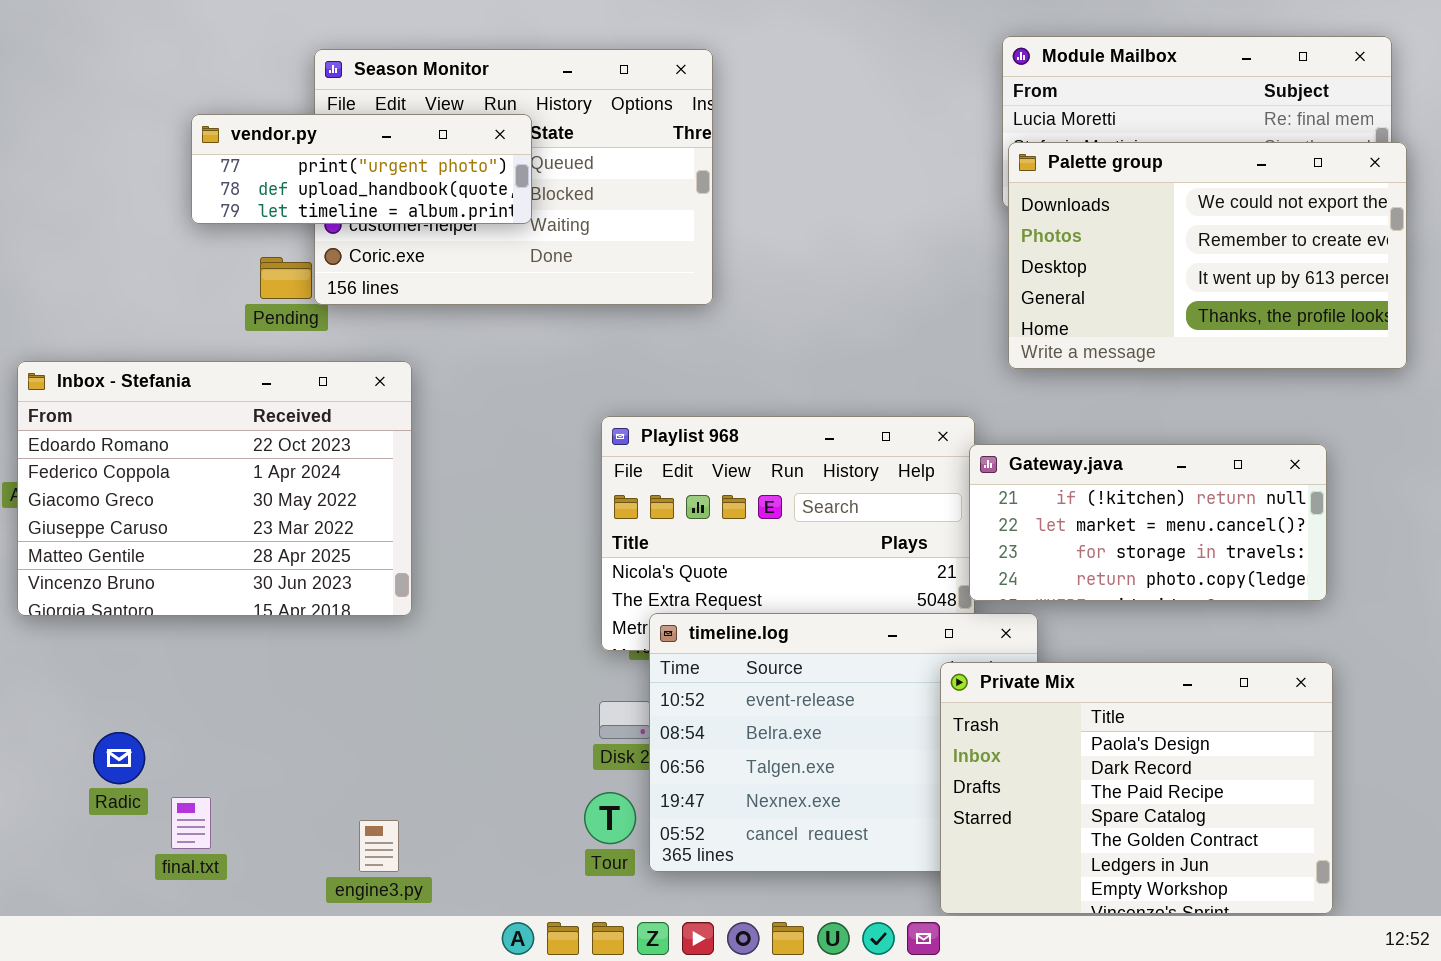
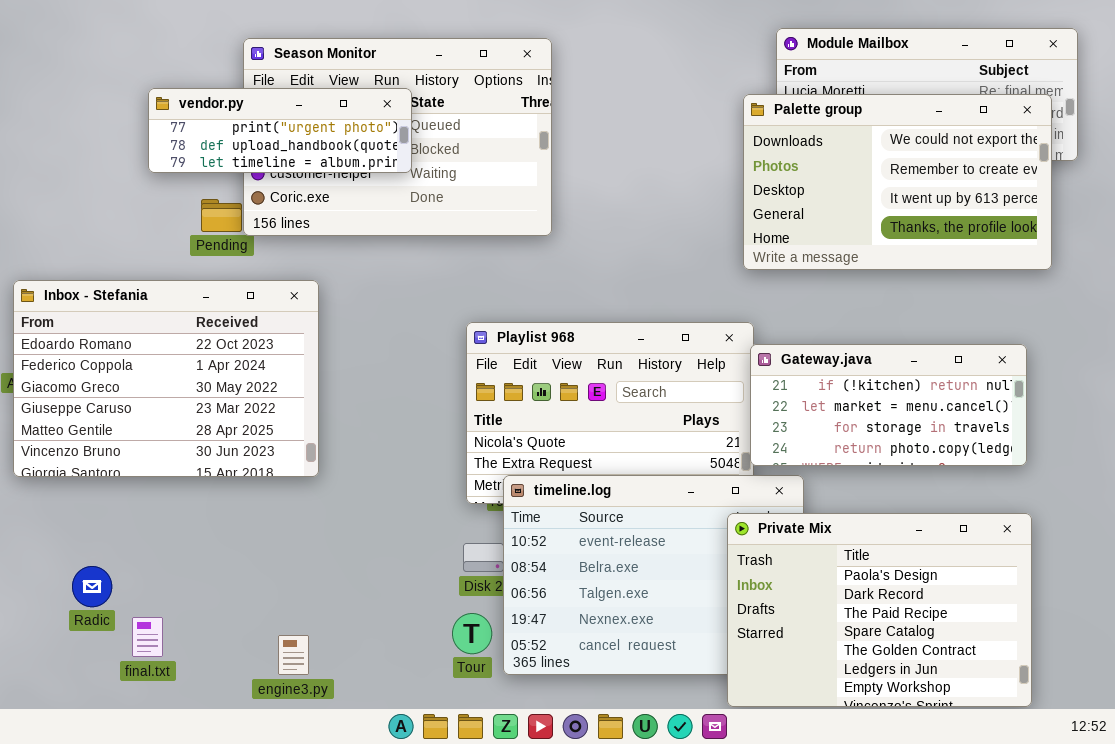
Palette group: [1008,142,1407,369] -> [743,94,1052,270], moved

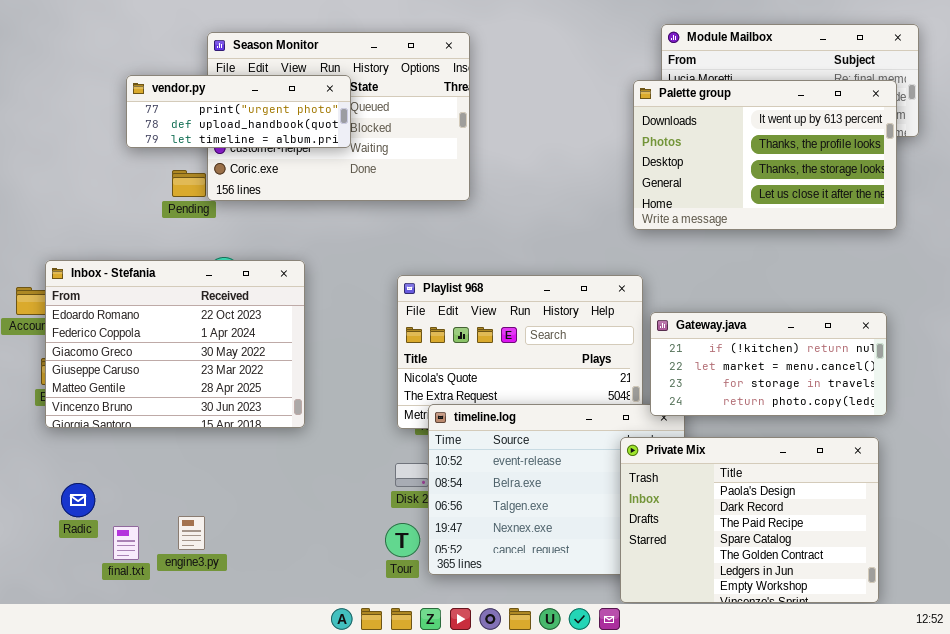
Palette group: [743,94,1052,270] -> [633,80,897,230], scrolled down 2 rows
Inbox - Stefania: [13,280,319,477] -> [45,260,305,428], moved
Gateway.java: [750,344,1027,466] -> [650,312,887,416], moved
engine3.py: [278,635,309,675] -> [178,516,205,550], moved

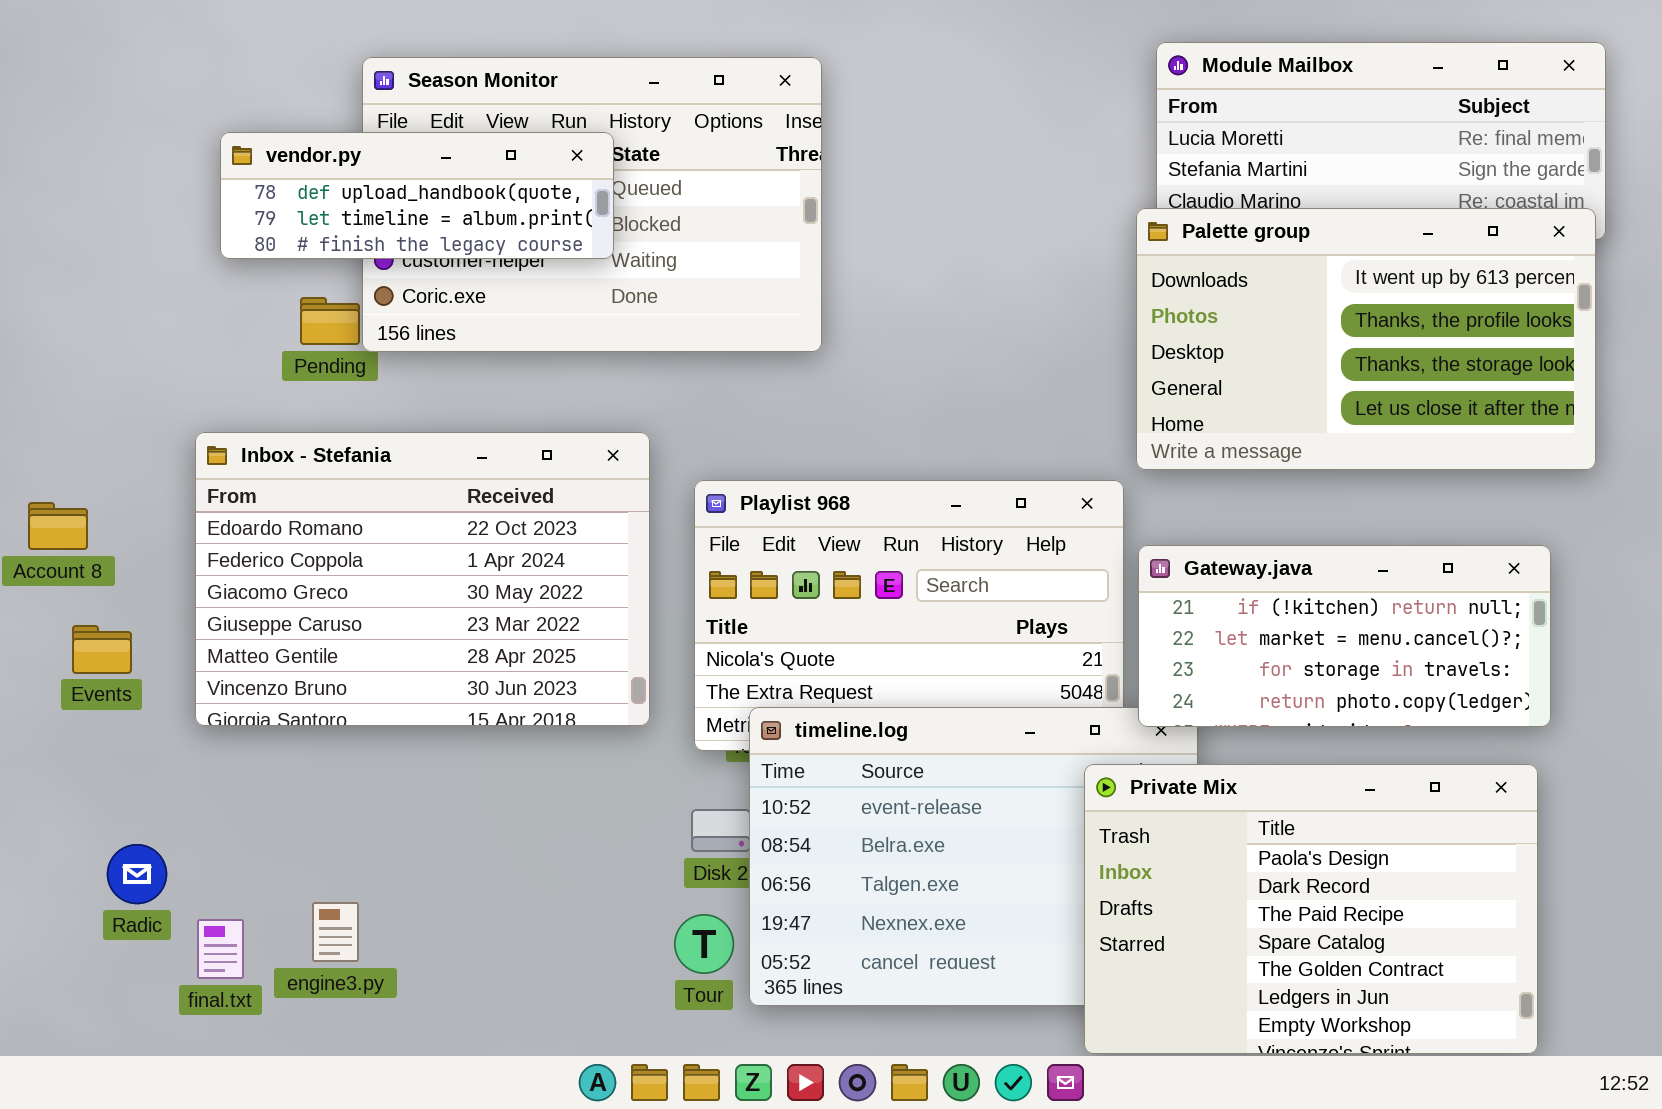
vendor.py: [126,75,351,148] -> [220,132,614,259], scrolled down 1 row
Palette group: [633,80,897,230] -> [1136,208,1596,470], moved
Inbox - Stefania: [45,260,305,428] -> [195,432,650,726], moved

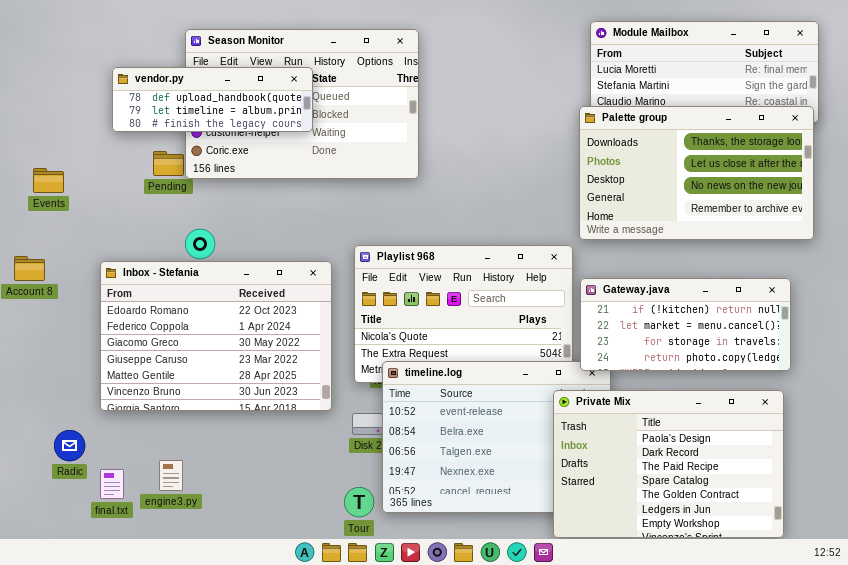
Palette group: [1136,208,1596,470] -> [579,106,814,240], scrolled down 2 rows
Inbox - Stefania: [195,432,650,726] -> [100,261,332,411], moved
Events: [72,625,132,674] -> [33,168,64,193], moved
Tour: [674,914,734,974] -> [344,487,374,517], moved

